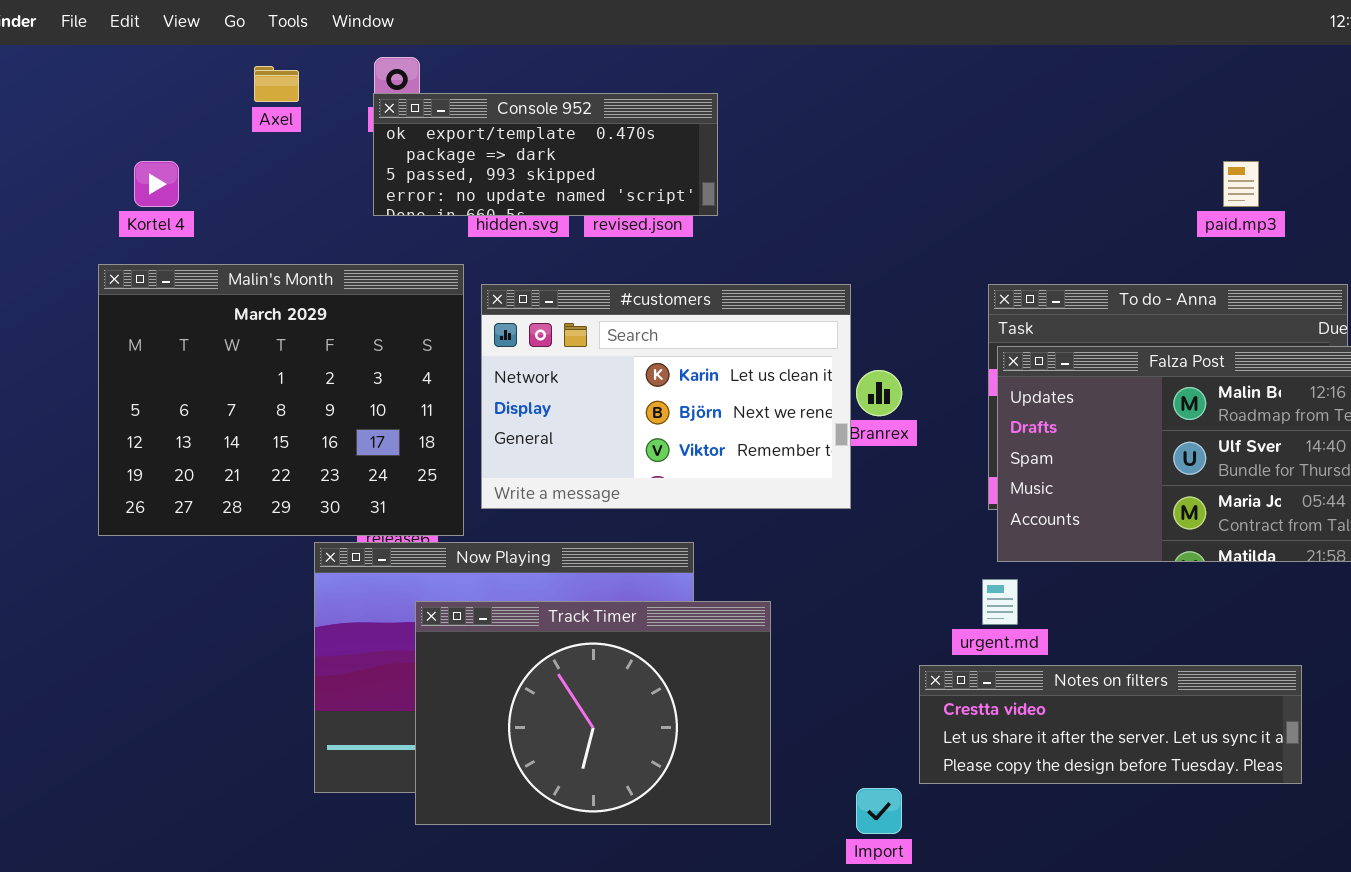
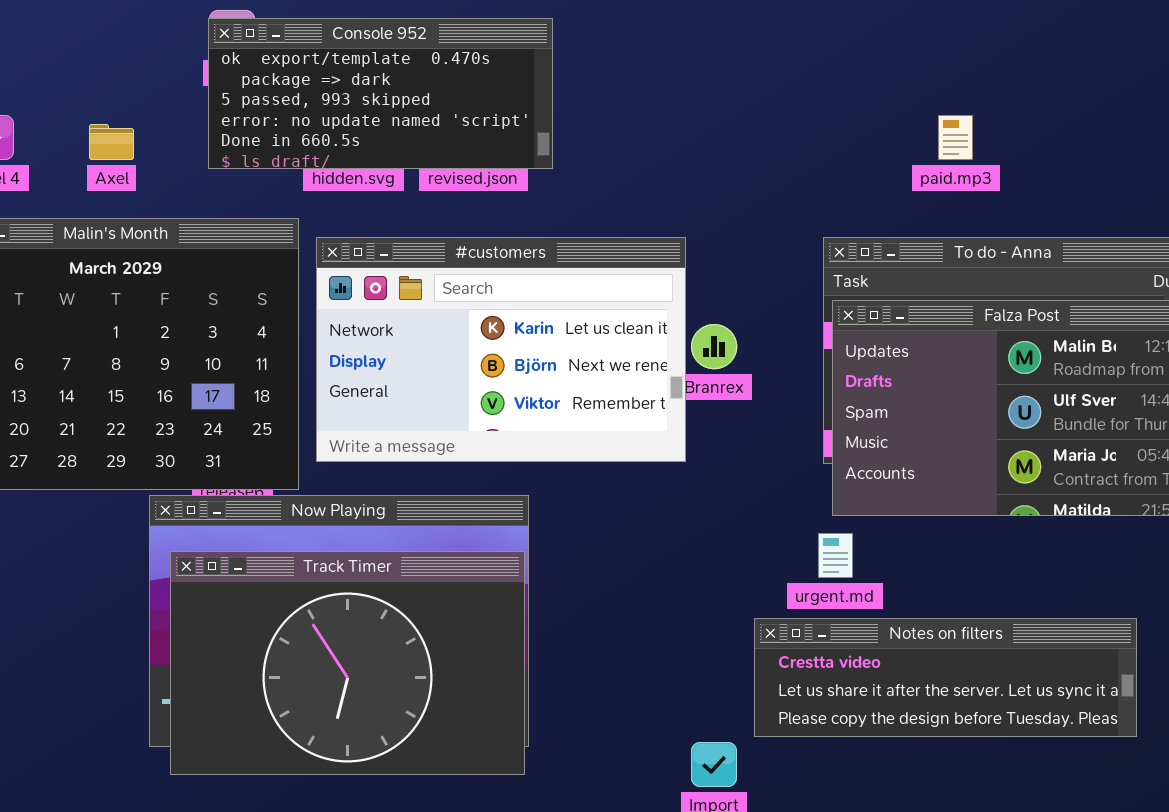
Axel: [254,66,299,102] -> [89,124,134,160], moved
Console 952: [373,93,718,216] -> [208,18,553,169], resized
paid.mp3: [1223,161,1259,207] -> [938,115,973,160], moved
Track Timer: [415,601,771,825] -> [170,551,525,775], moved

